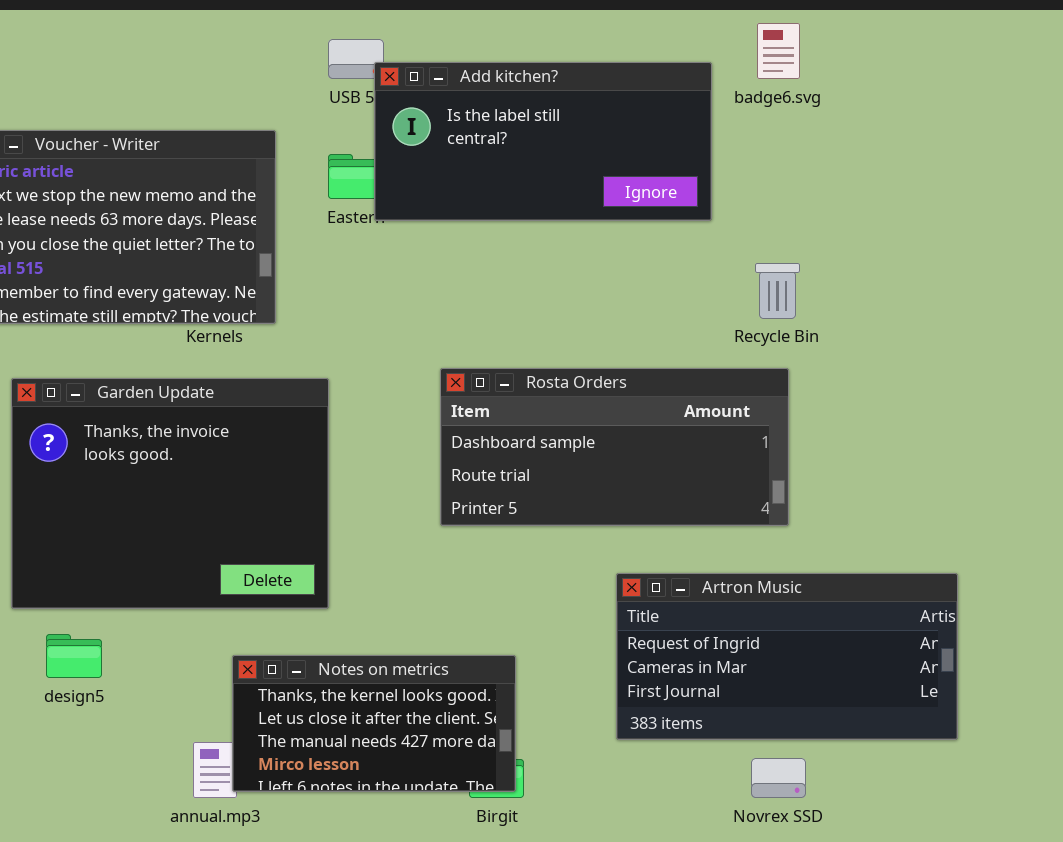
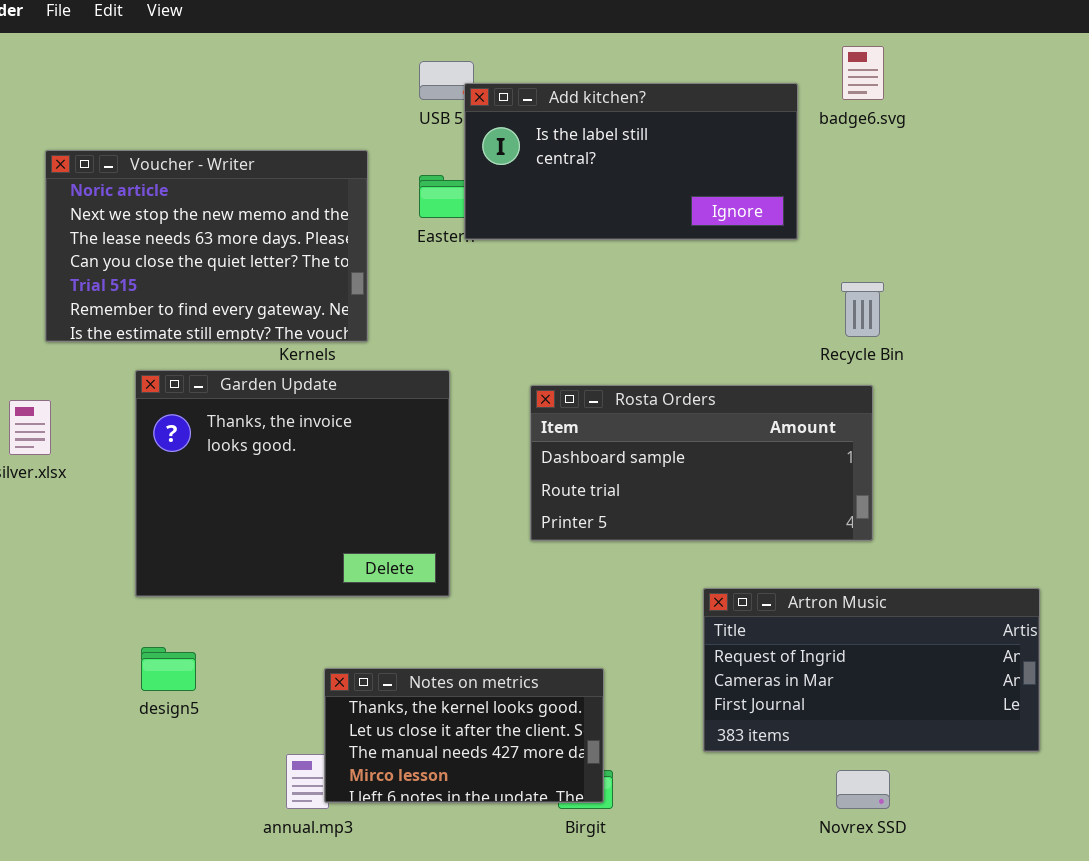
Garden Update: [11,378,329,609] -> [135,370,450,597], moved

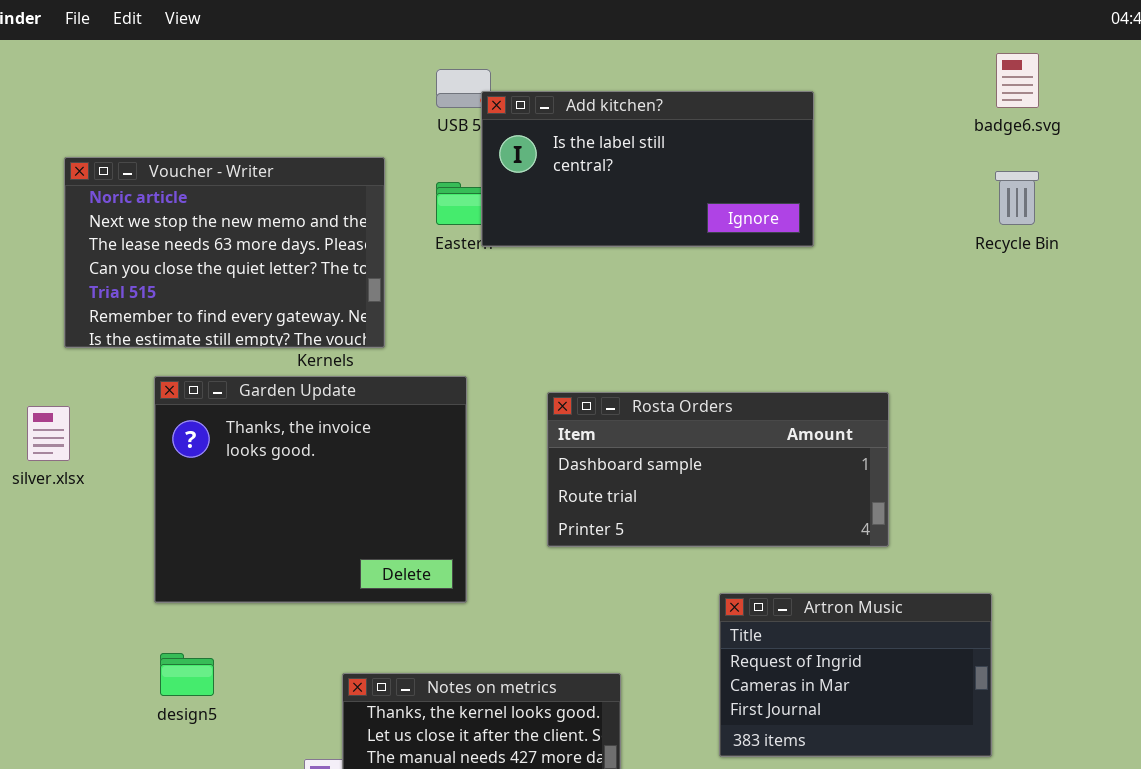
badge6.svg: [842,46,884,100] -> [996,53,1039,108], moved
Recycle Bin: [841,282,884,337] -> [995,171,1039,225], moved
Artron Music: [703,588,1040,752] -> [719,593,992,757], resized

